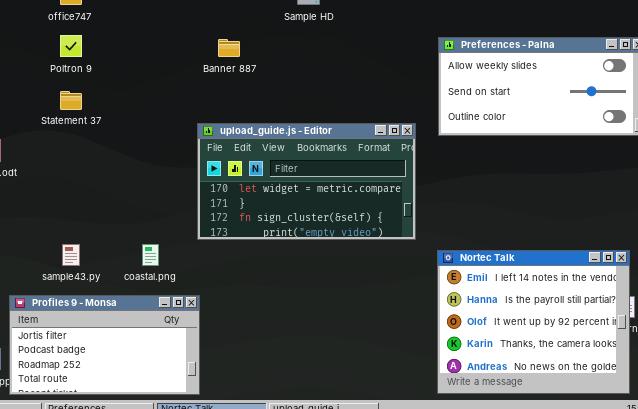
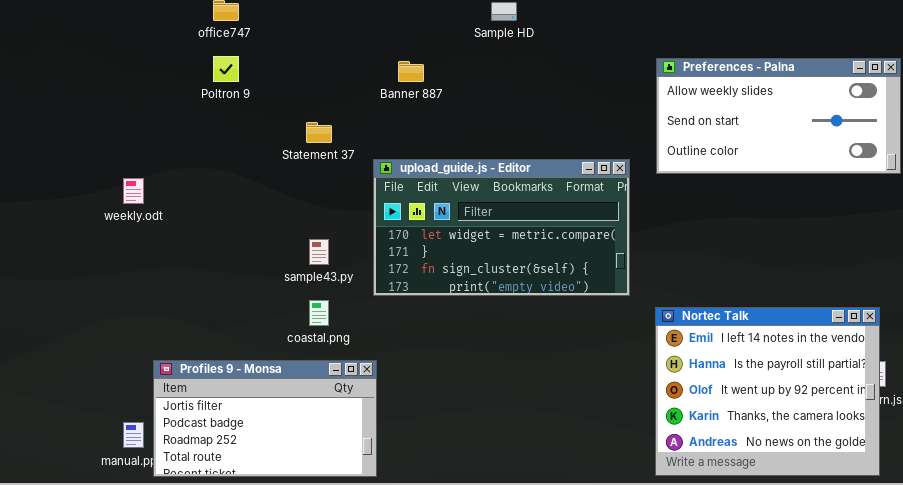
Statement 37: [60,91,82,110] -> [306,122,332,143], moved
sample43.py: [62,244,80,266] -> [309,239,329,265], moved

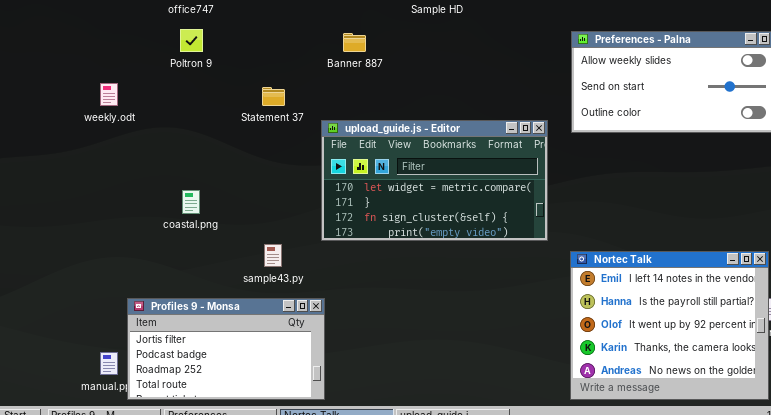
weekly.odt: [123,178,144,204] -> [100,83,118,106], moved
sample43.py: [309,239,329,265] -> [264,244,282,267], moved
coastal.png: [309,300,329,326] -> [182,190,200,214], moved

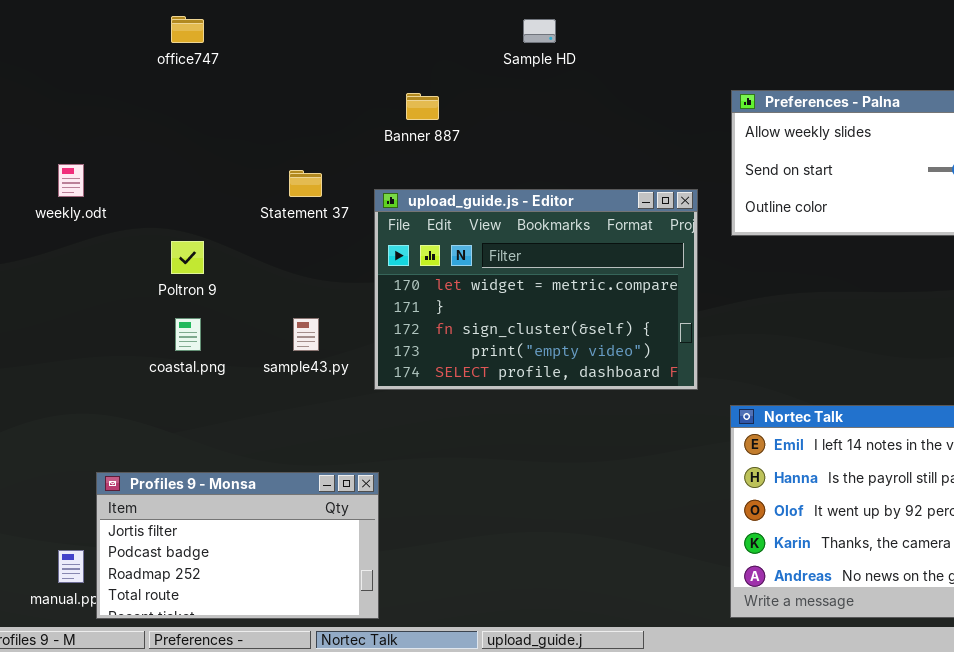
Poltron 9: [180,29,203,52] -> [171,241,204,274], moved
upload_guide.js - Editor: [321,120,548,241] -> [374,189,698,390], resized
sample43.py: [264,244,282,267] -> [293,318,319,351], moved

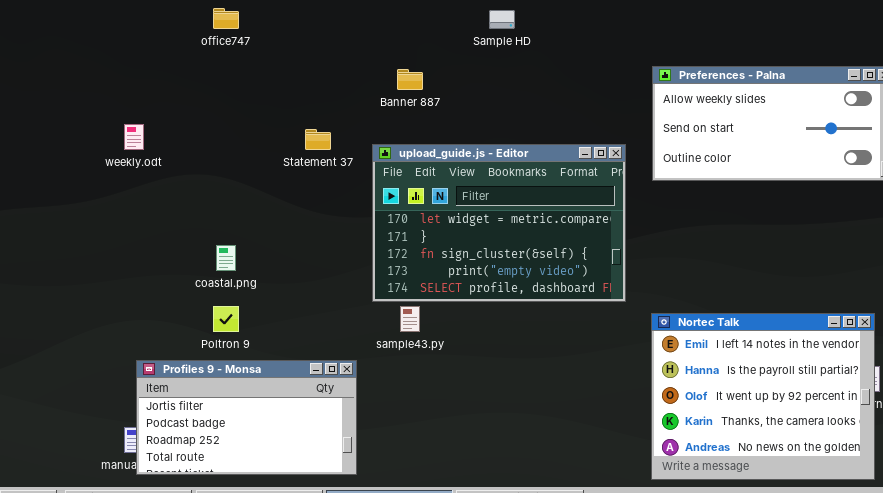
Poltron 9: [171,241,204,274] -> [213,306,239,332], moved
sample43.py: [293,318,319,351] -> [400,306,420,332], moved
Profiles 9 - Monsa: [96,472,379,619] -> [136,360,357,475], moved

